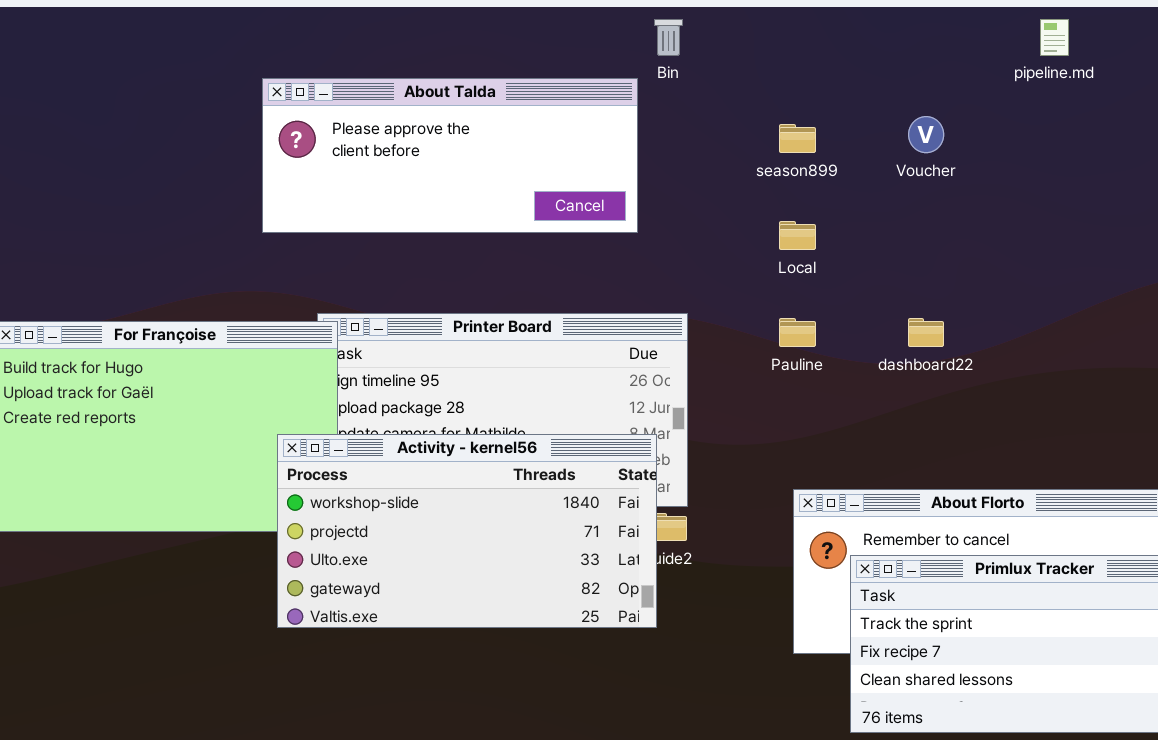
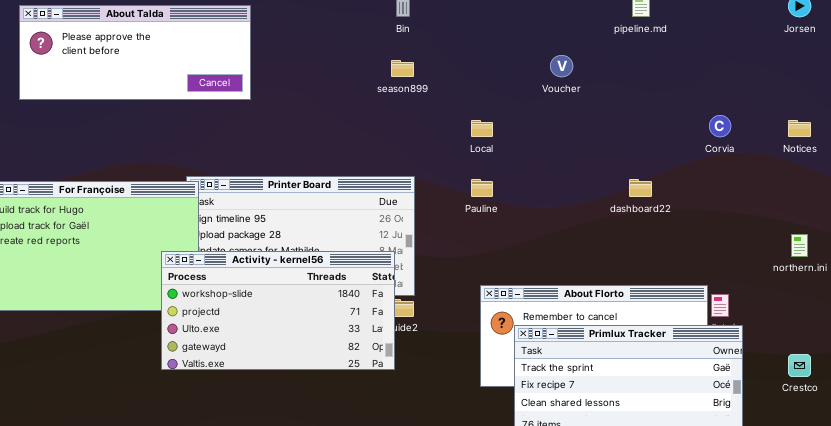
About Talda: [262,78,638,233] -> [19,5,251,100], moved
season899: [779,124,816,153] -> [391,60,414,77], moved
dashboard22: [908,318,944,347] -> [629,179,652,197], moved

